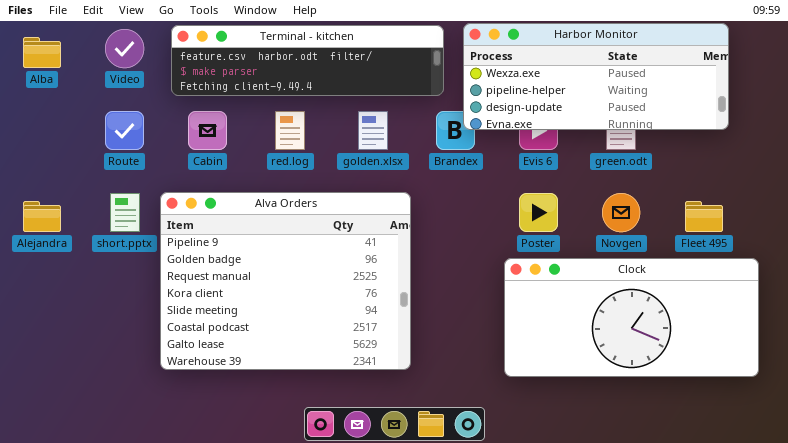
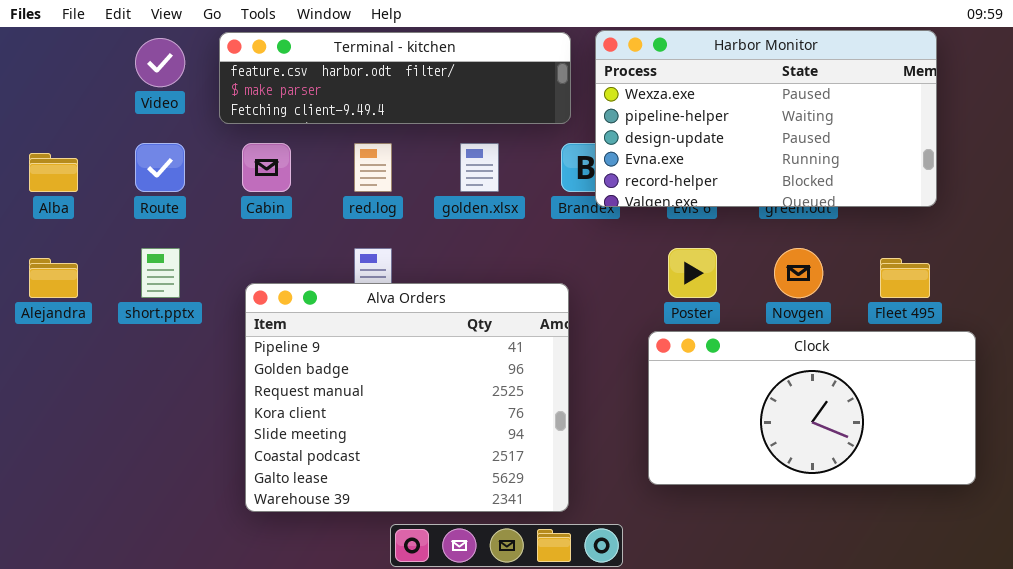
Harbor Monitor: [463,23,729,130] -> [595,30,937,207], resized
Alba: [23,37,61,68] -> [29,153,78,192], moved
Alva Orders: [160,192,411,370] -> [245,283,569,512], moved

